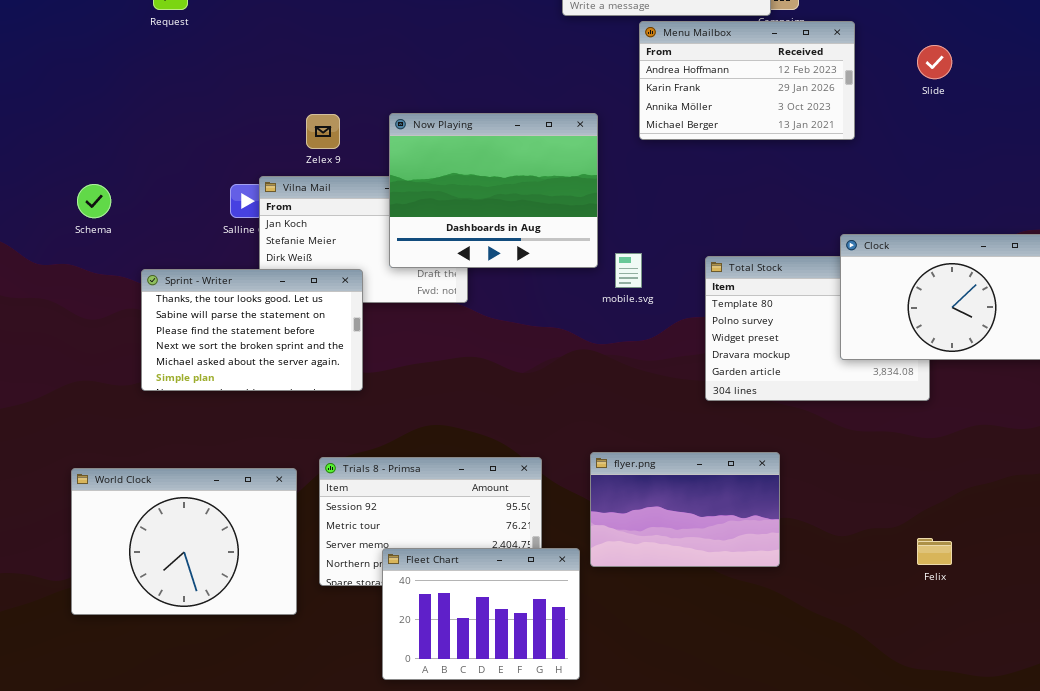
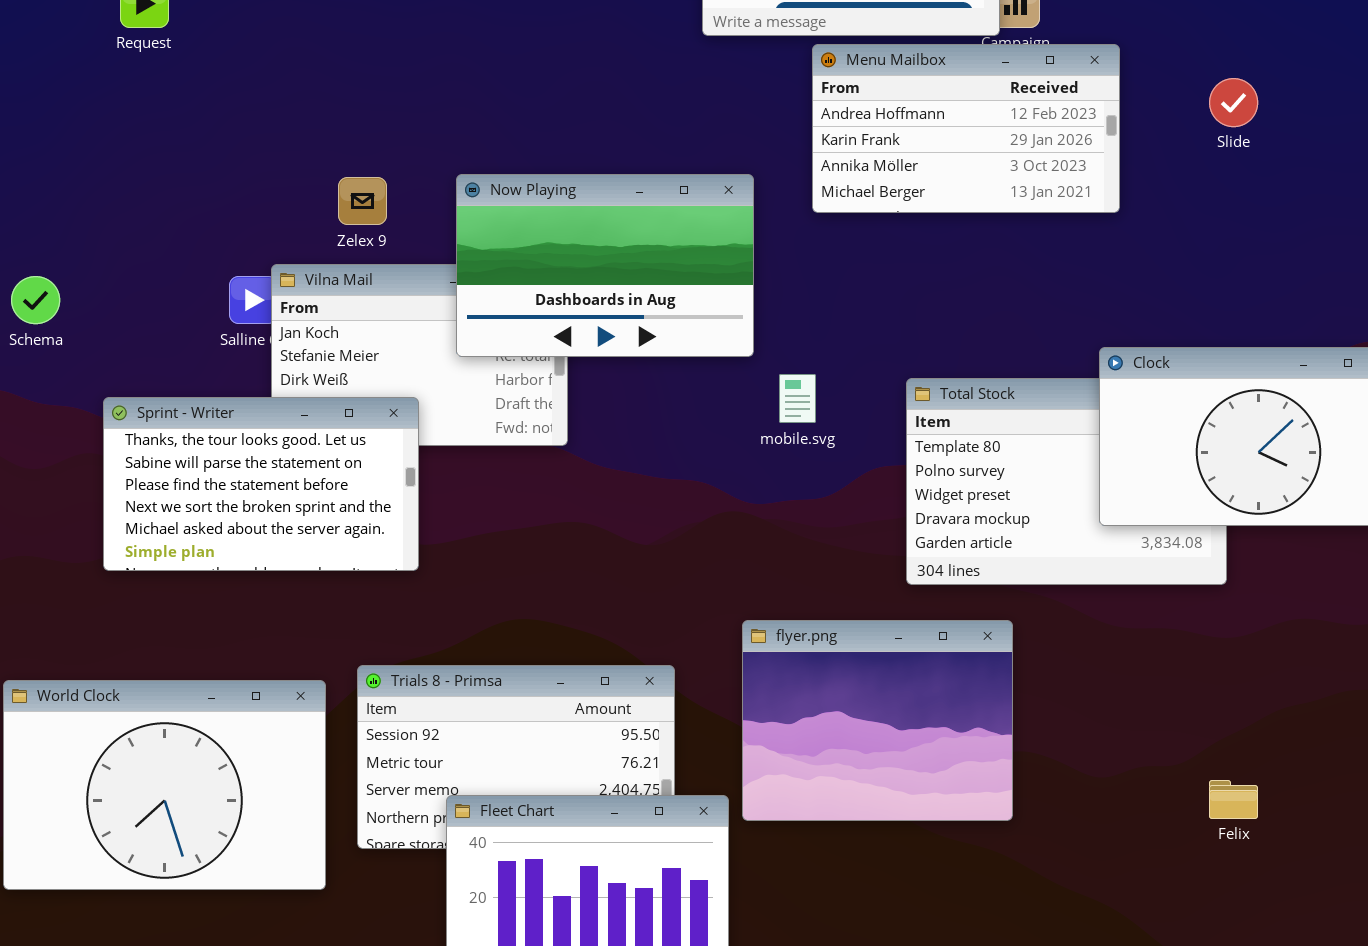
Now Playing: [389,113,598,268] -> [456,174,754,357], resized
flyer.png: [590,452,780,567] -> [742,620,1013,821], resized

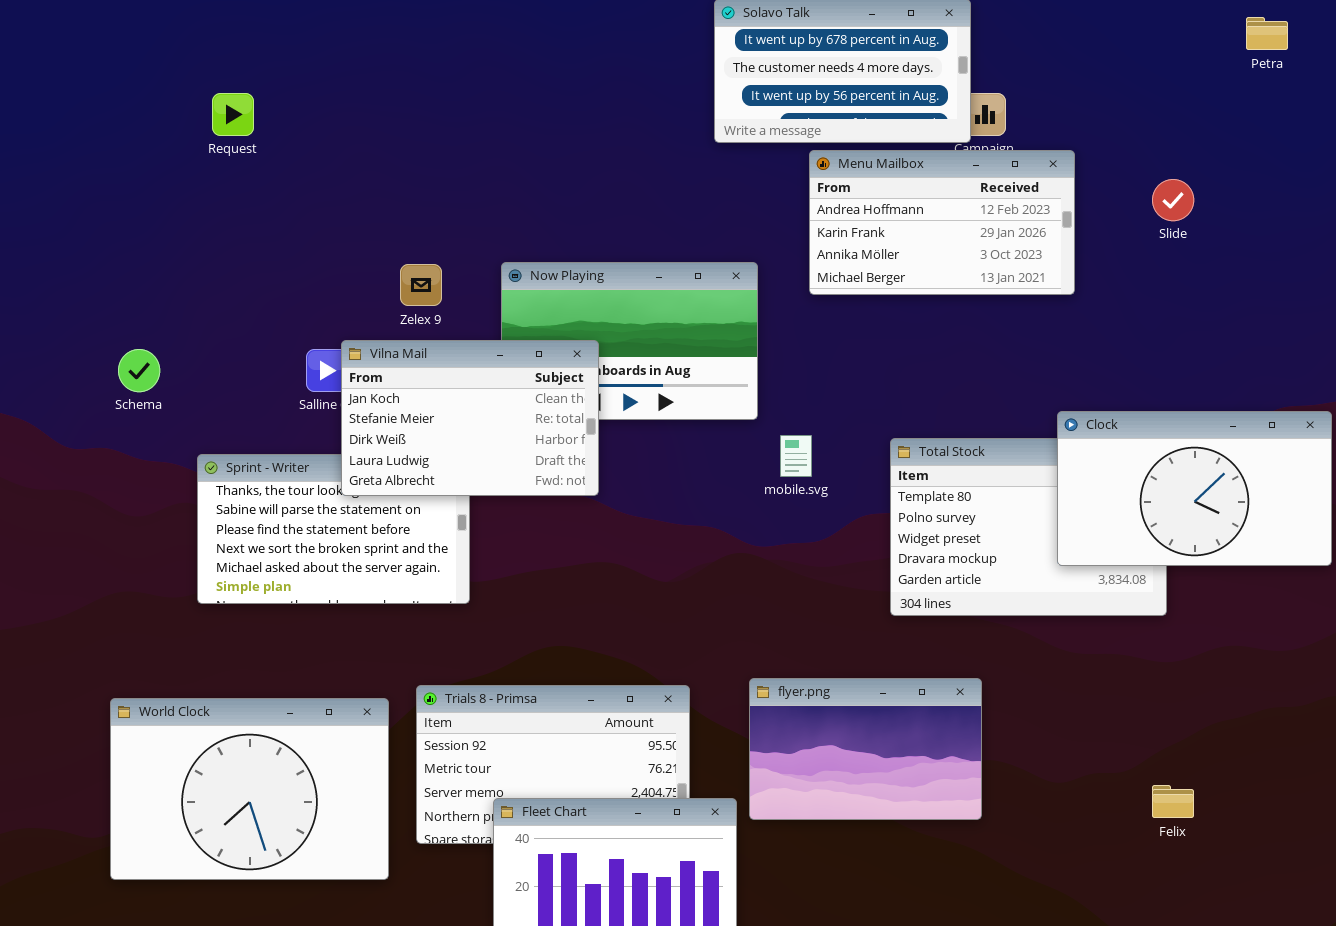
Vilna Mail: [271,264,568,446] -> [341,340,599,496], raised
flyer.png: [742,620,1013,821] -> [749,678,982,820], resized

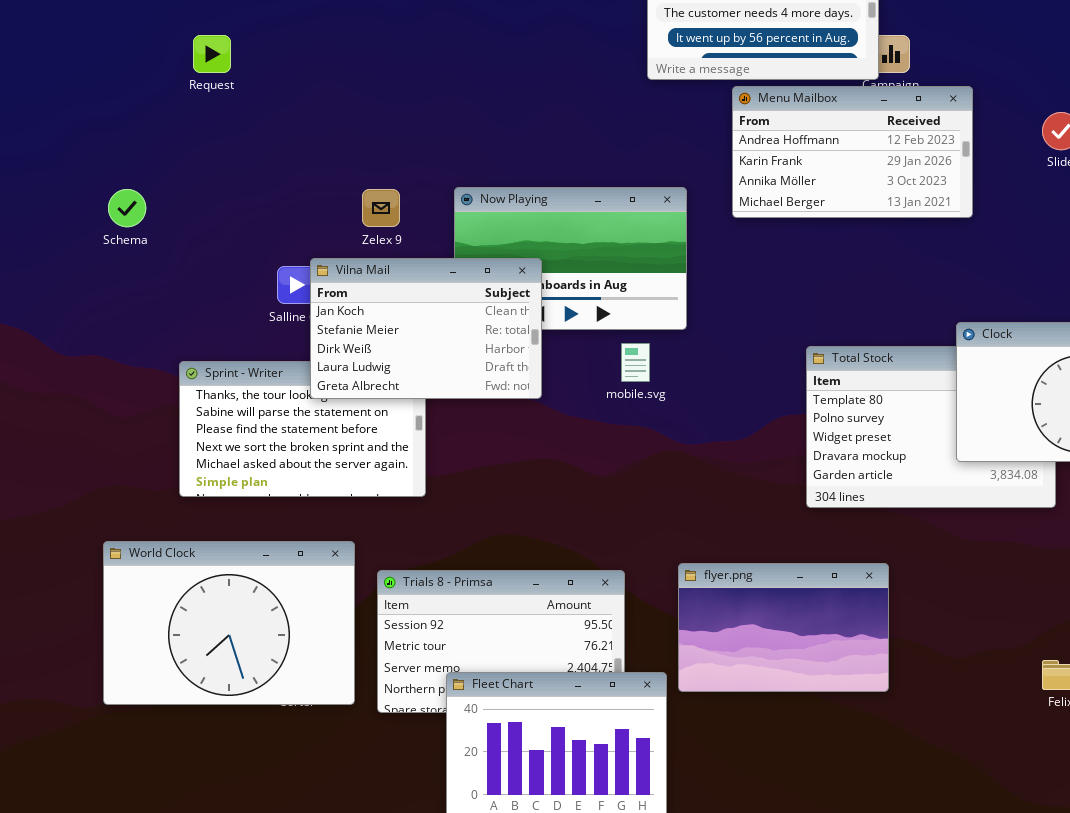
Schema: [118,349,160,392] -> [108,189,146,227], moved
mobile.svg: [780,435,812,477] -> [621,343,650,382], moved
World Clock: [110,698,389,880] -> [103,541,355,705], moved

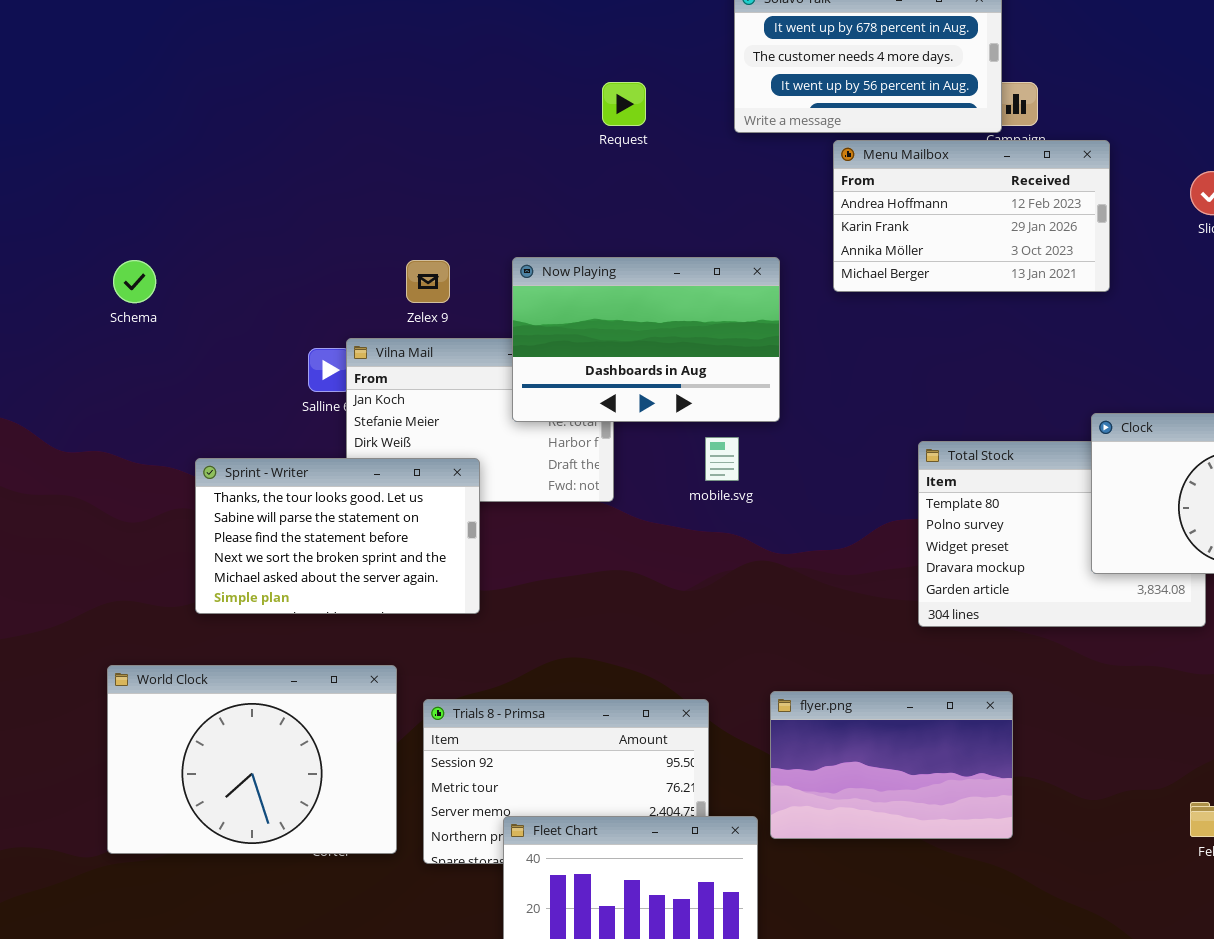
Request: [193,35,231,73] -> [602,82,646,126], moved
Now Playing: [454,187,687,330] -> [512,257,780,422], raised
Sprint - Writer: [179,361,426,497] -> [195,458,480,614], raised

